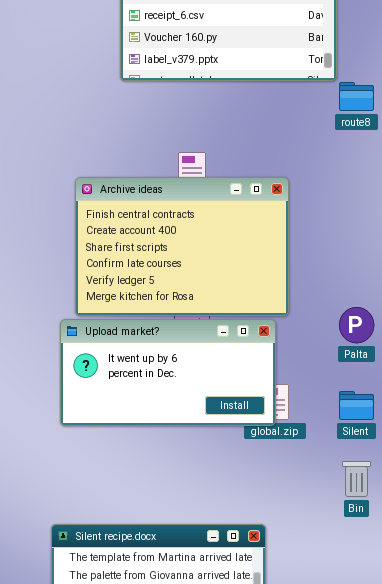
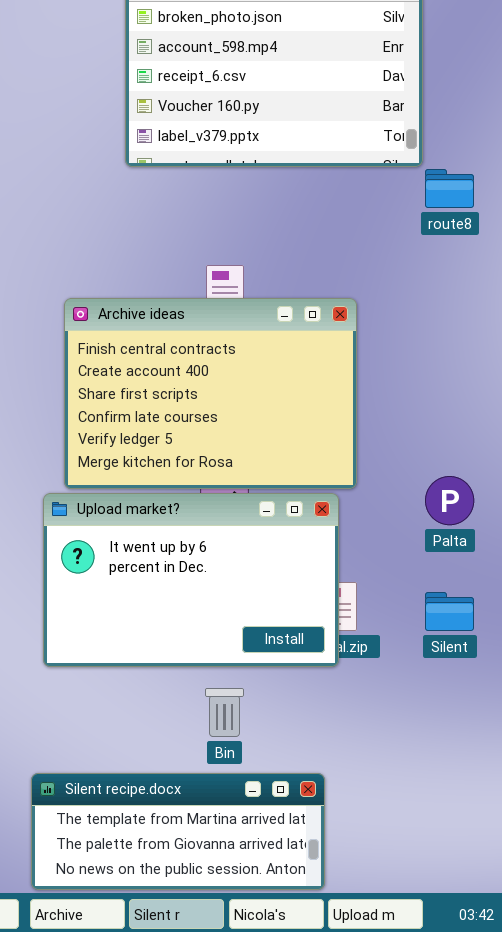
Upload market?: [60,319,276,426] -> [43,493,339,667], resized
Bin: [342,461,371,497] -> [205,688,244,737], moved

